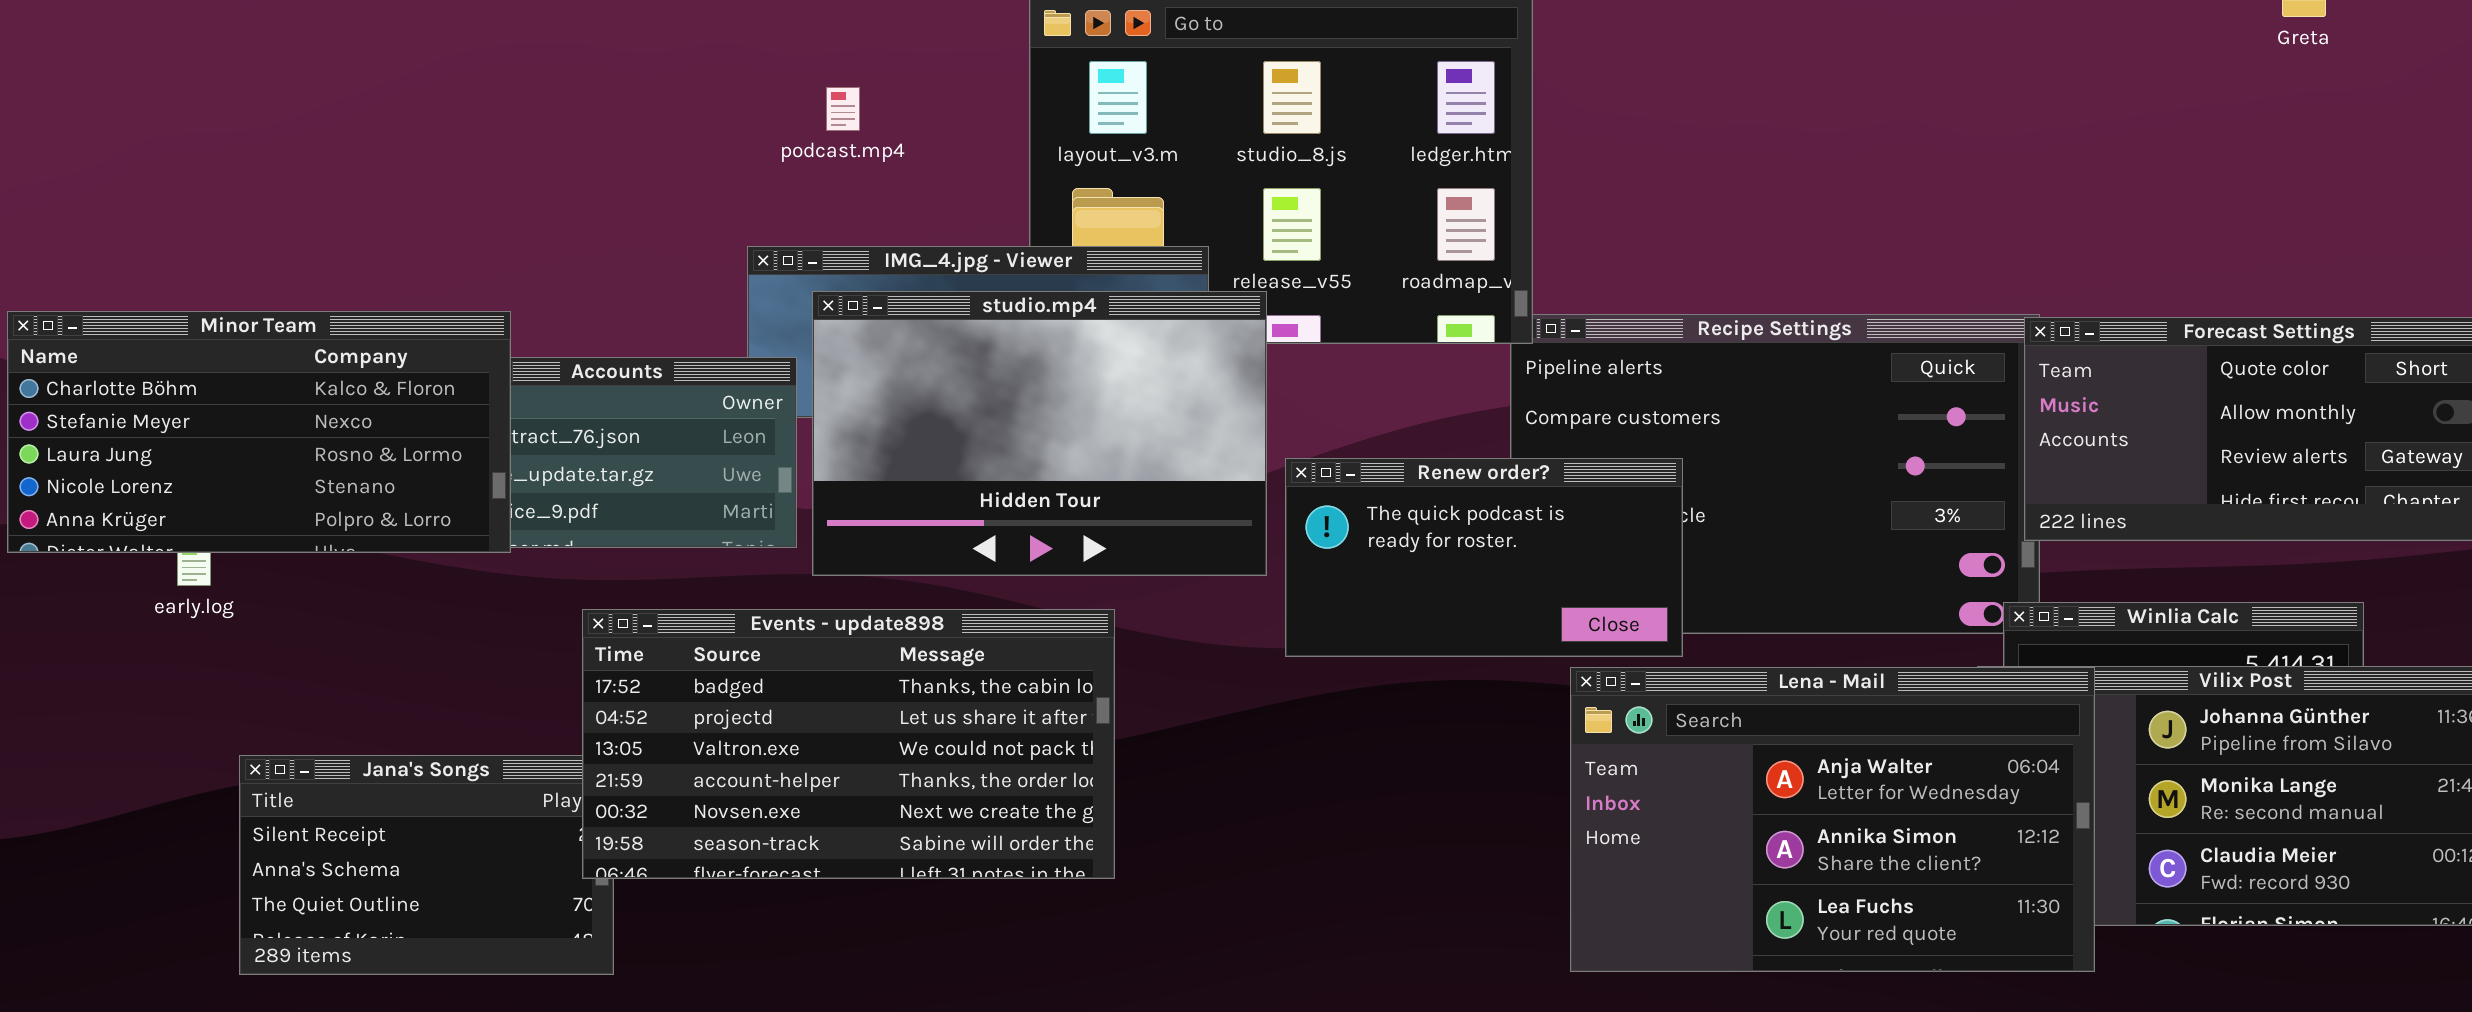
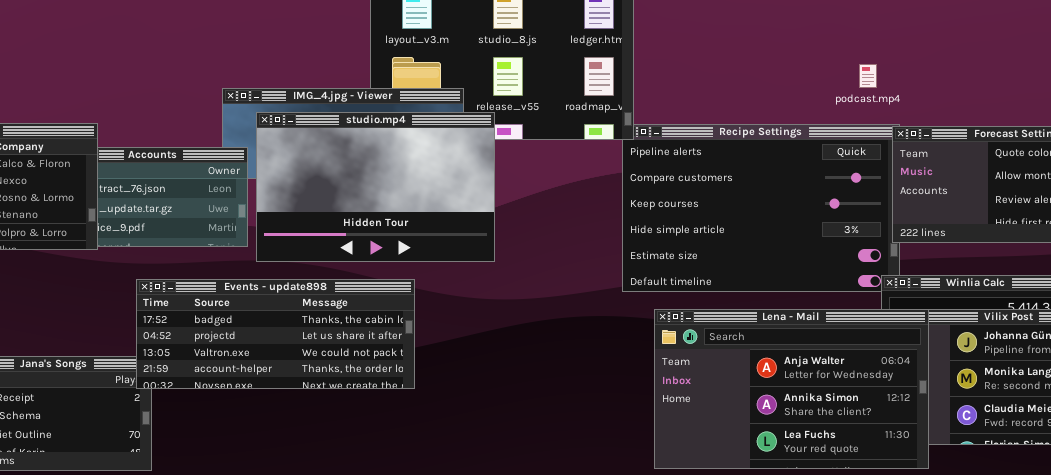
podcast.mp4: [826,87,860,131] -> [859,64,877,88], moved
Renew order?: [1285,458,1683,657] -> none, closed
Events - update898: [582,609,1115,879] -> [136,279,415,389], resized

